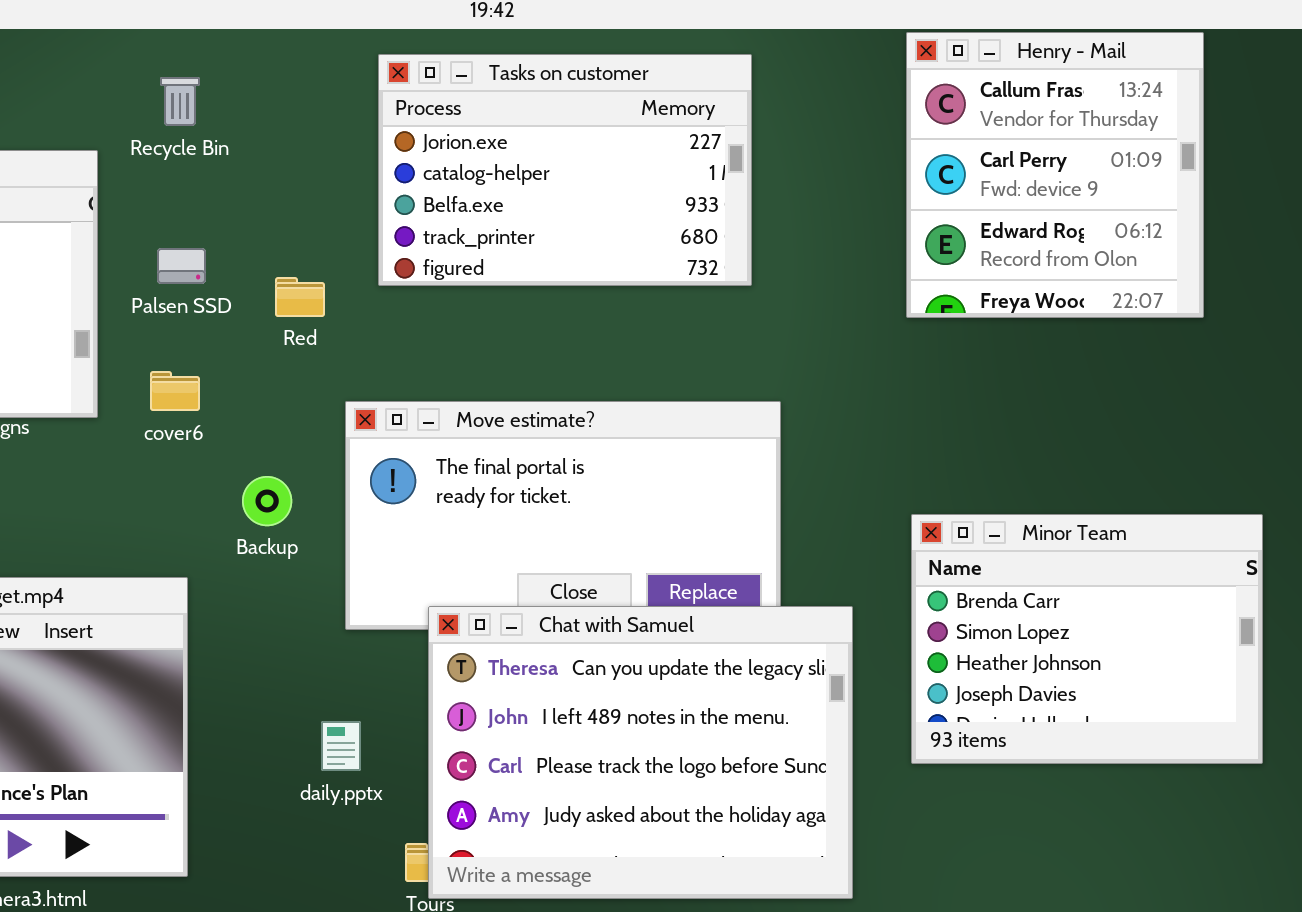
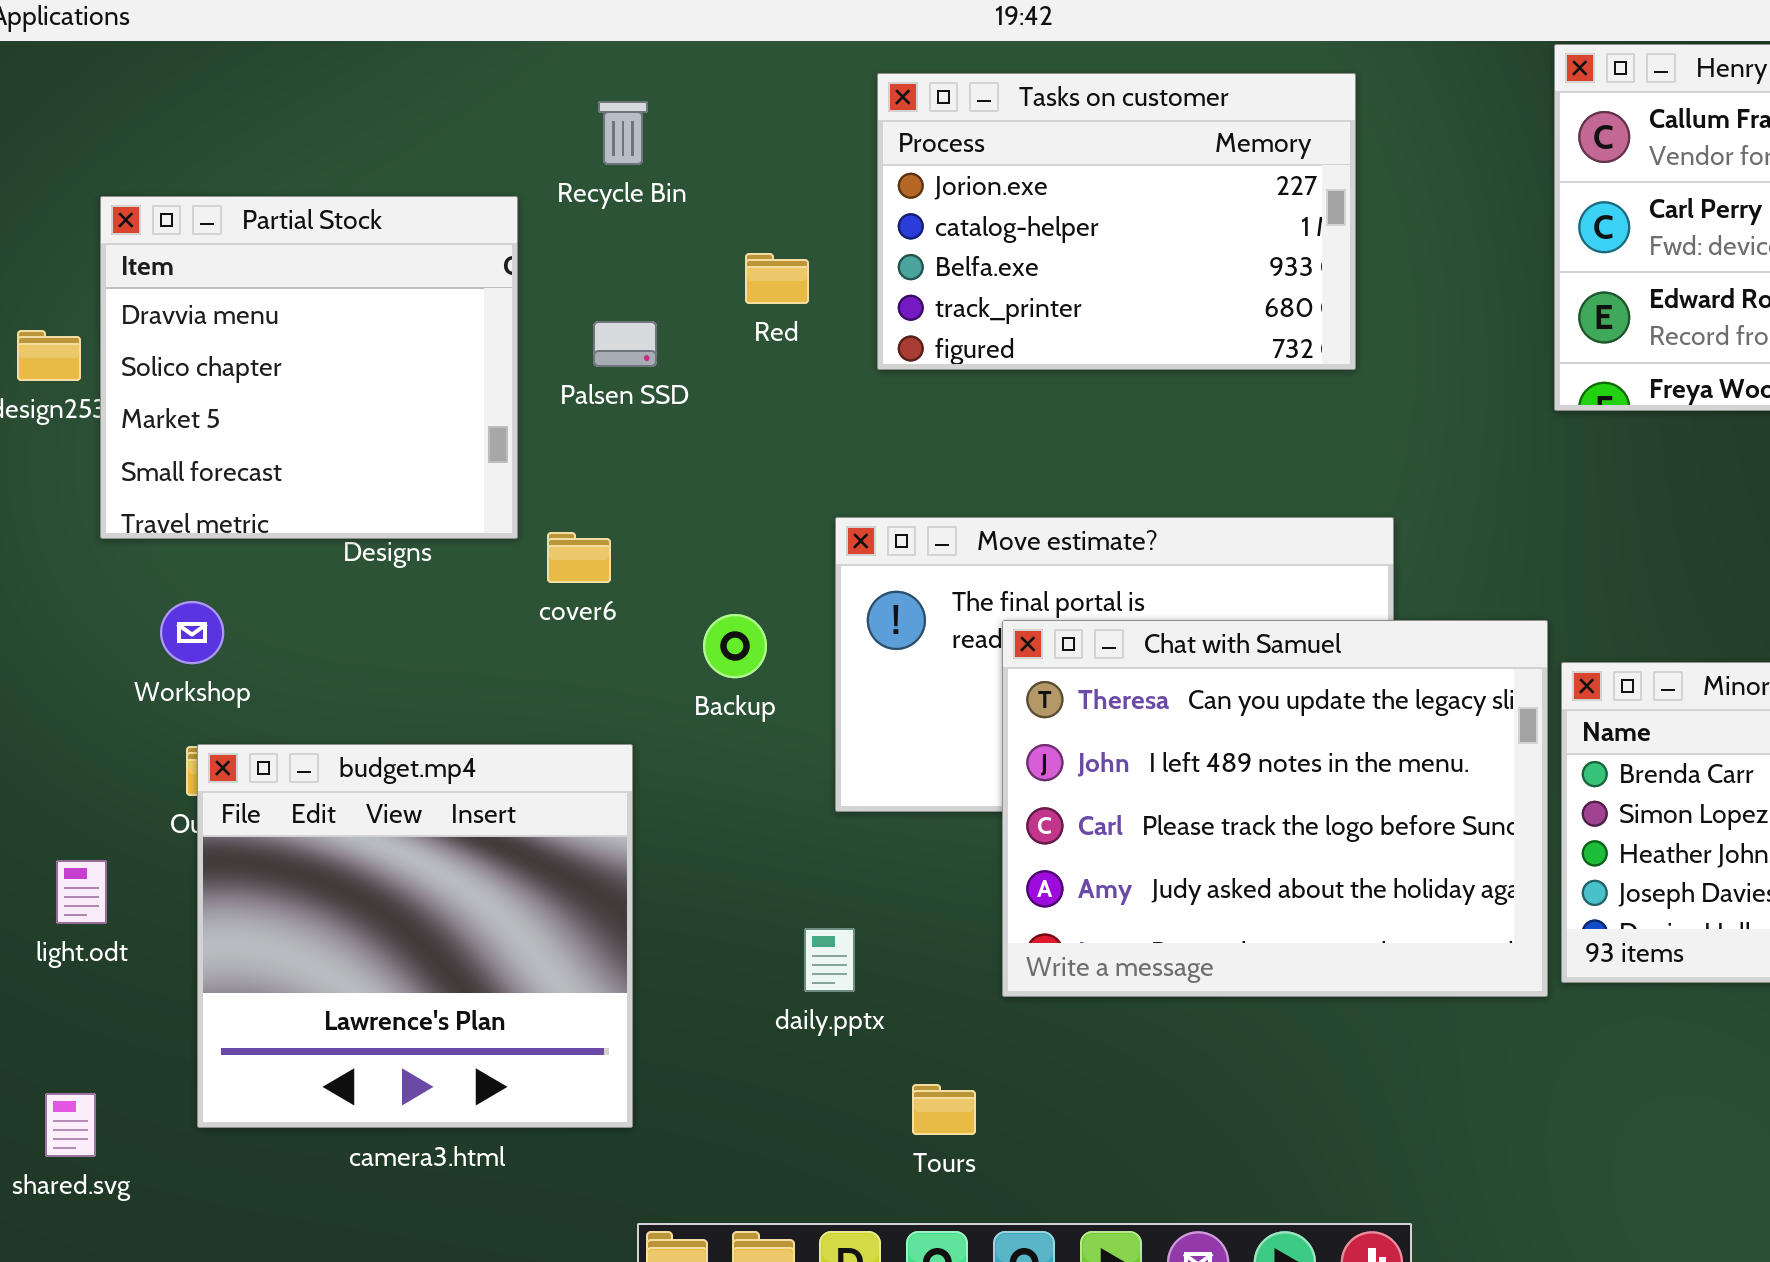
Red: [275,277,325,317] -> [745,253,809,304], moved
cover6: [150,371,200,411] -> [547,532,611,583], moved
Chat with Samuel: [428,606,853,899] -> [1002,620,1548,997], moved

